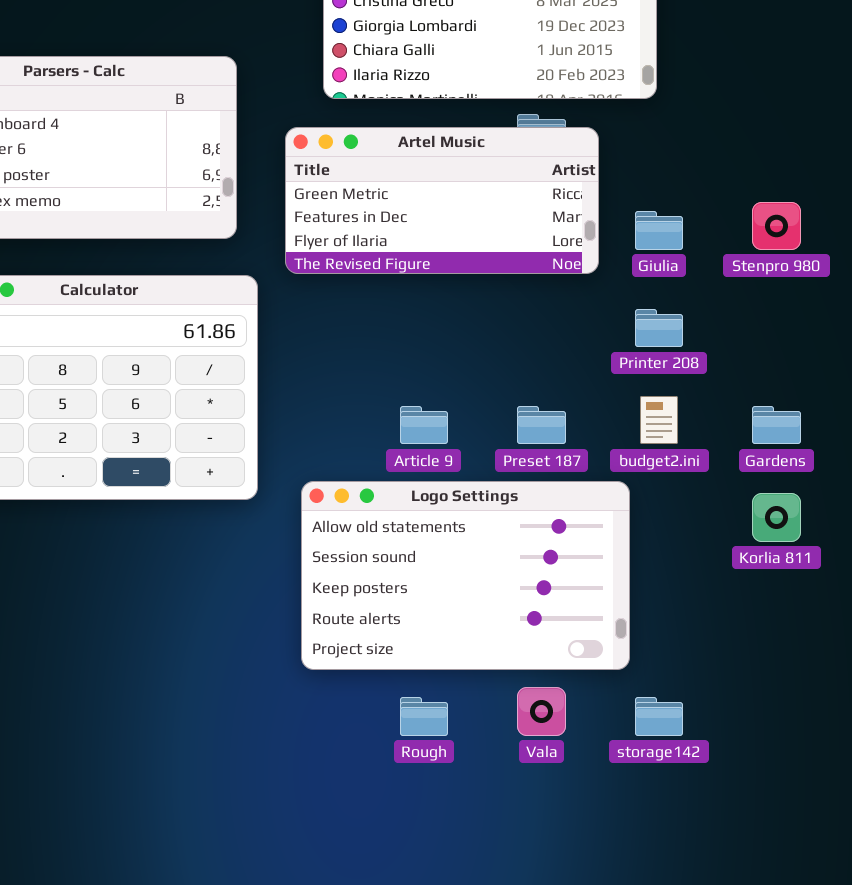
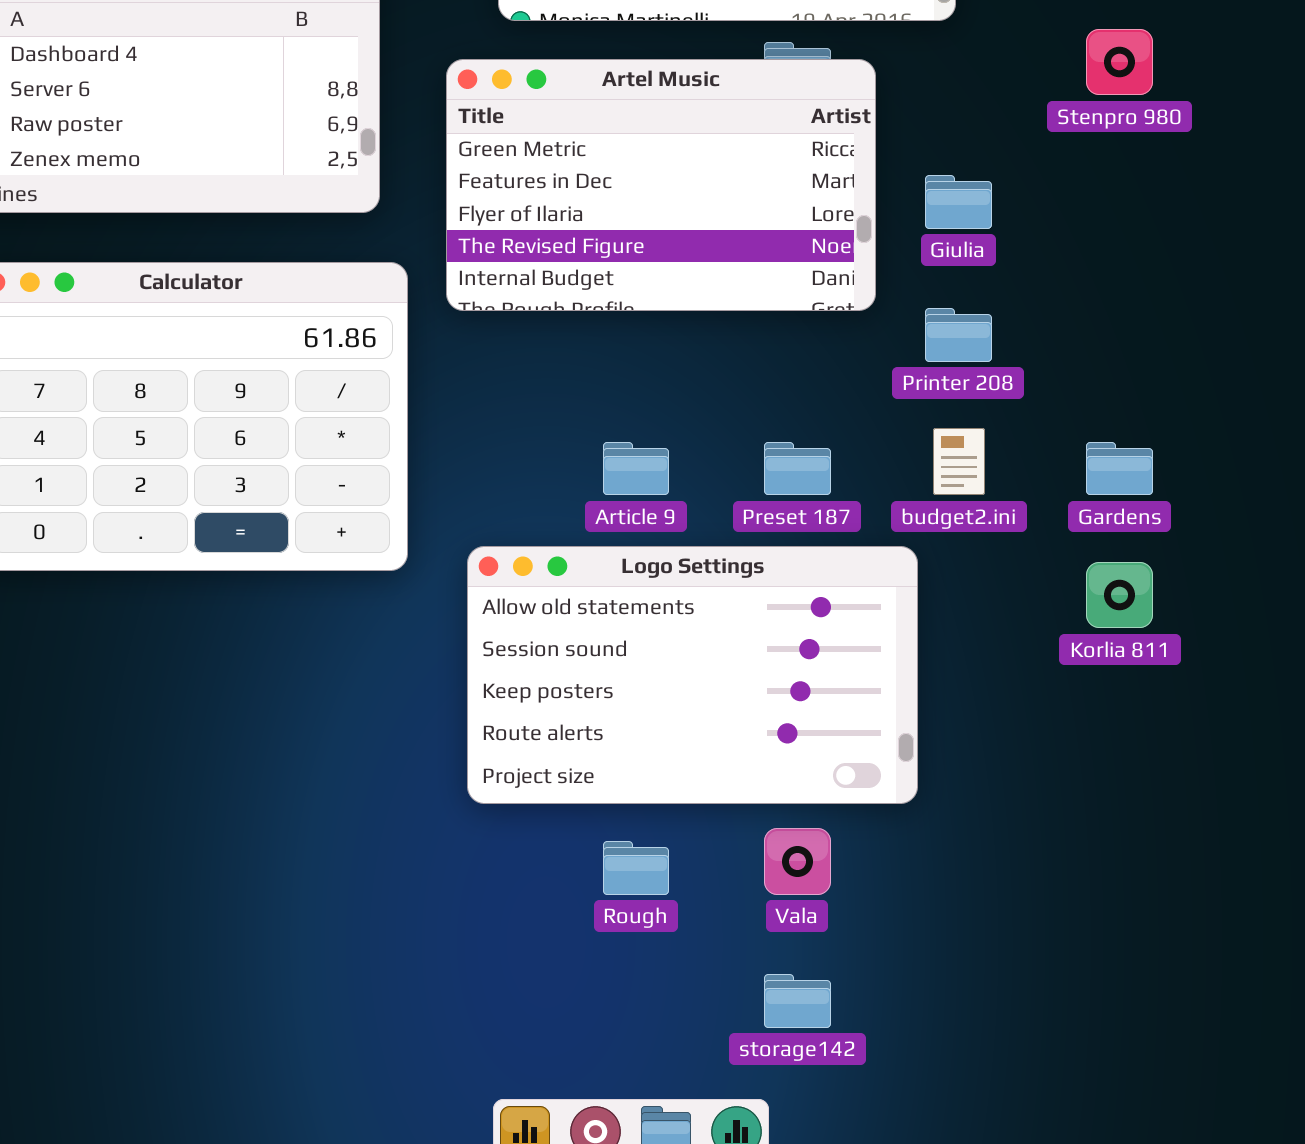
Artel Music: [285,127,599,274] -> [446,59,876,311], resized
Stenpro 980: [752,202,801,250] -> [1086,29,1153,95], moved
storage142: [635,697,683,736] -> [764,974,831,1028], moved

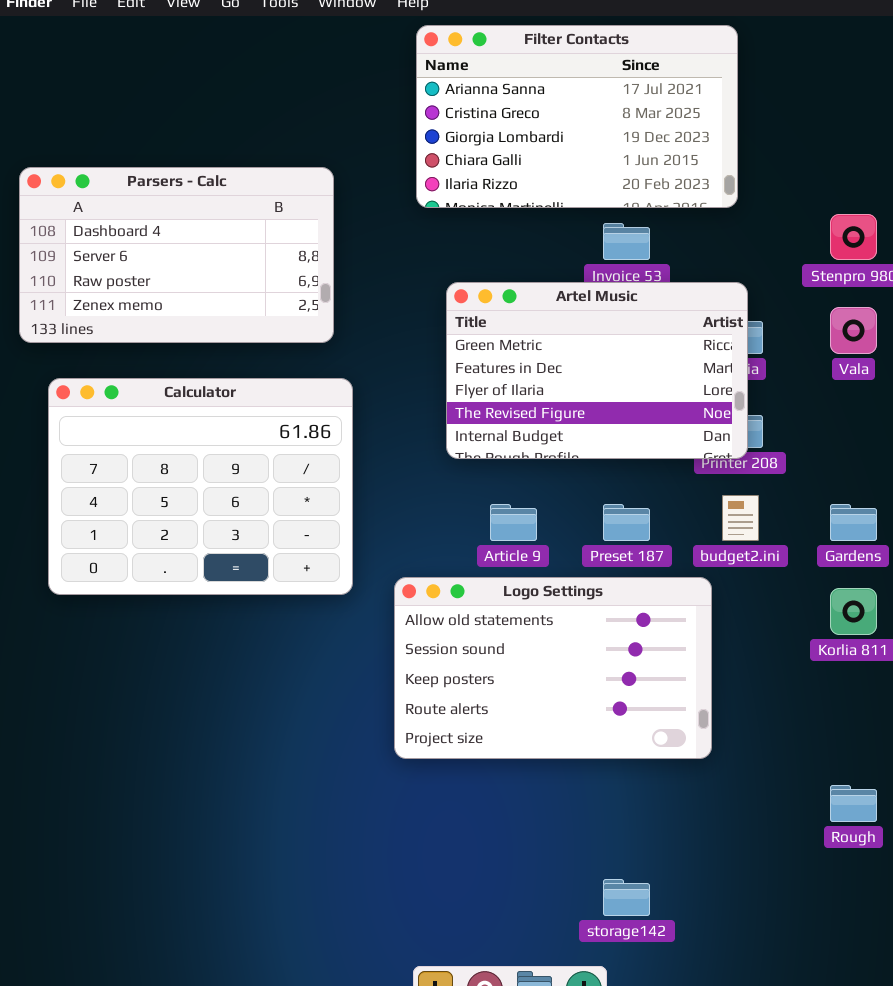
Artel Music: [446,59,876,311] -> [446,282,748,459], moved
Vala: [764,828,831,895] -> [830,307,877,354], moved
Rough: [603,841,669,895] -> [830,785,877,822], moved

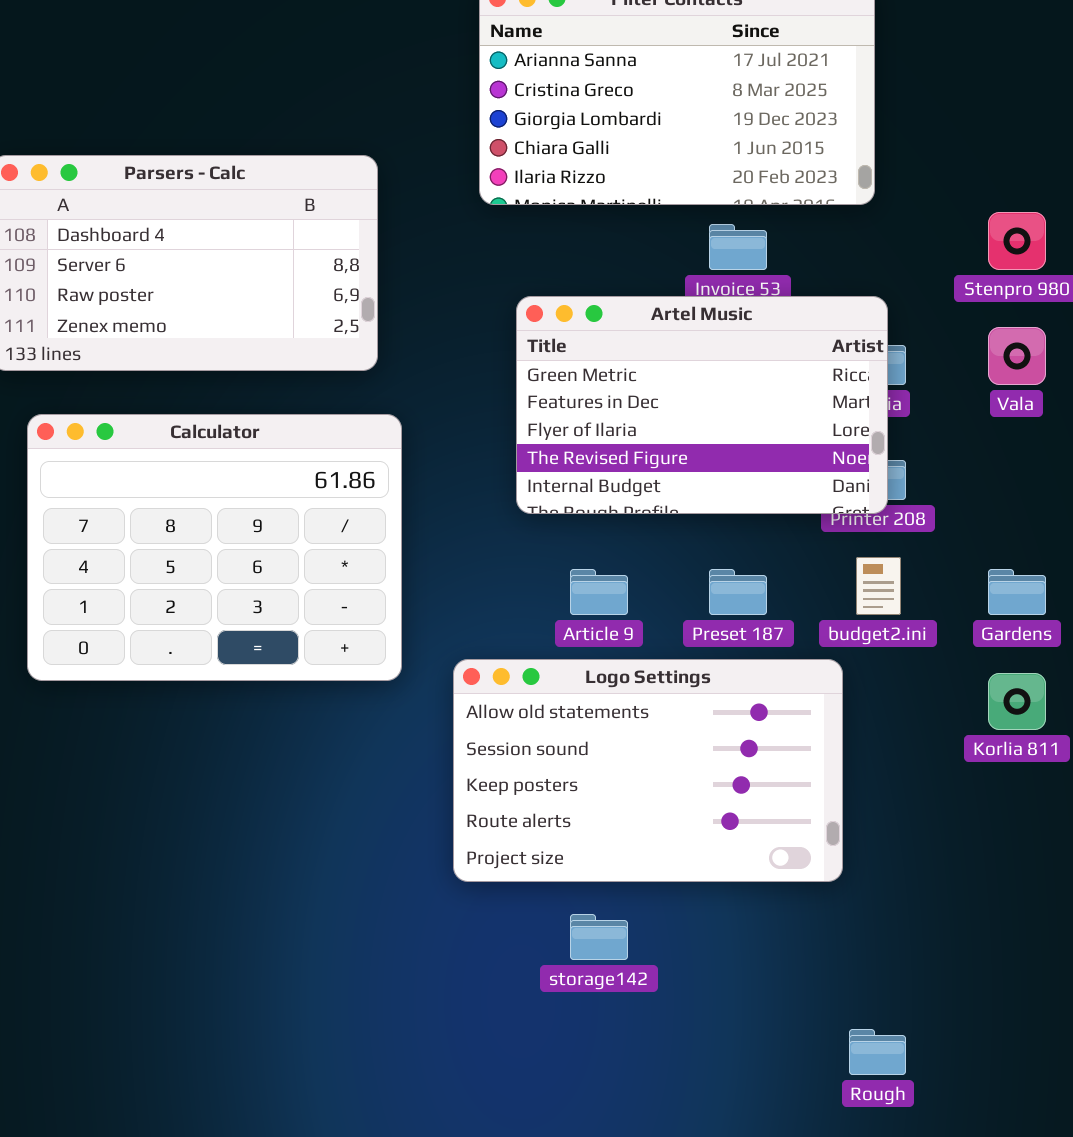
Rough: [830,785,877,822] -> [849,1029,906,1075], moved
storage142: [603,879,650,916] -> [570,914,628,960], moved

